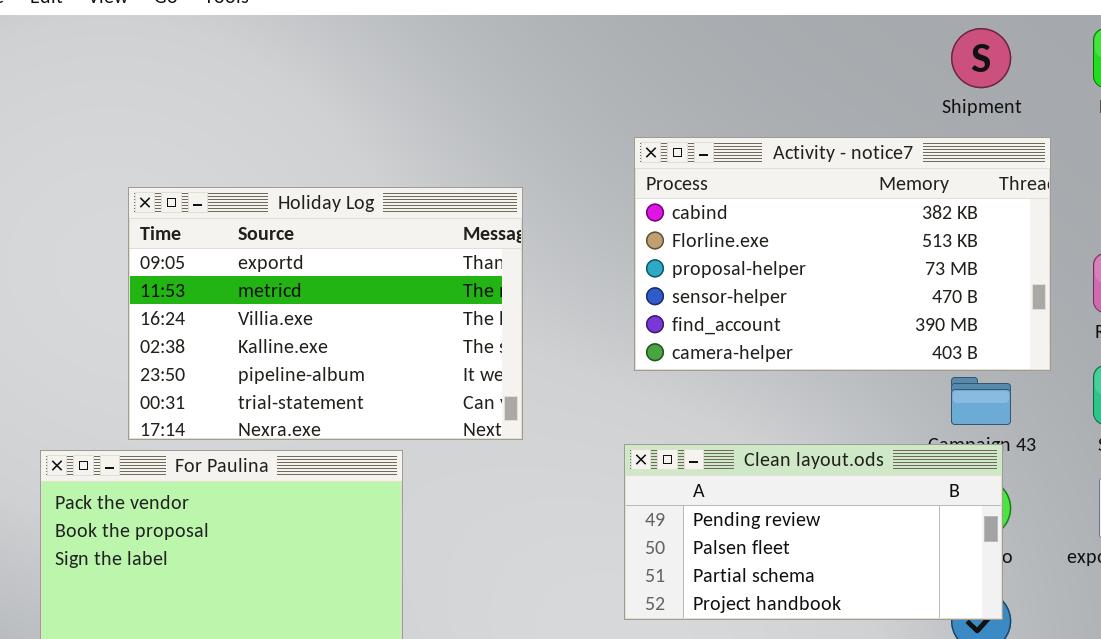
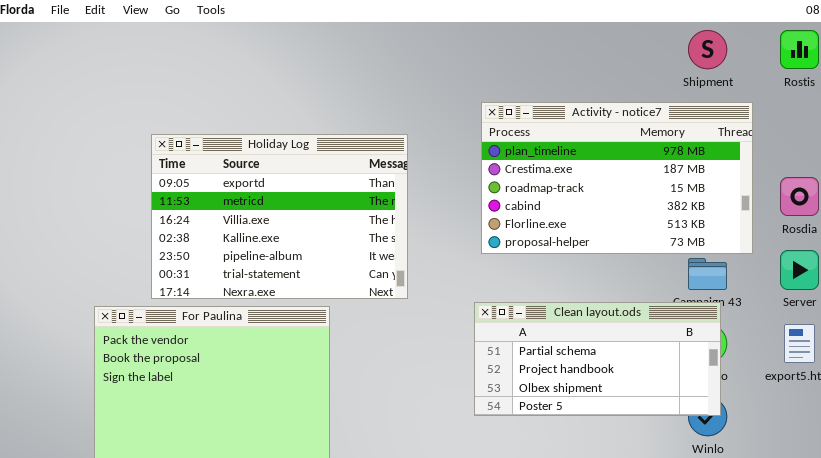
Activity - notice7: [634,137,1051,371] -> [481,102,753,254], scrolled up 3 rows
Clean layout.ods: [624,444,1003,620] -> [474,302,721,416], scrolled down 2 rows

